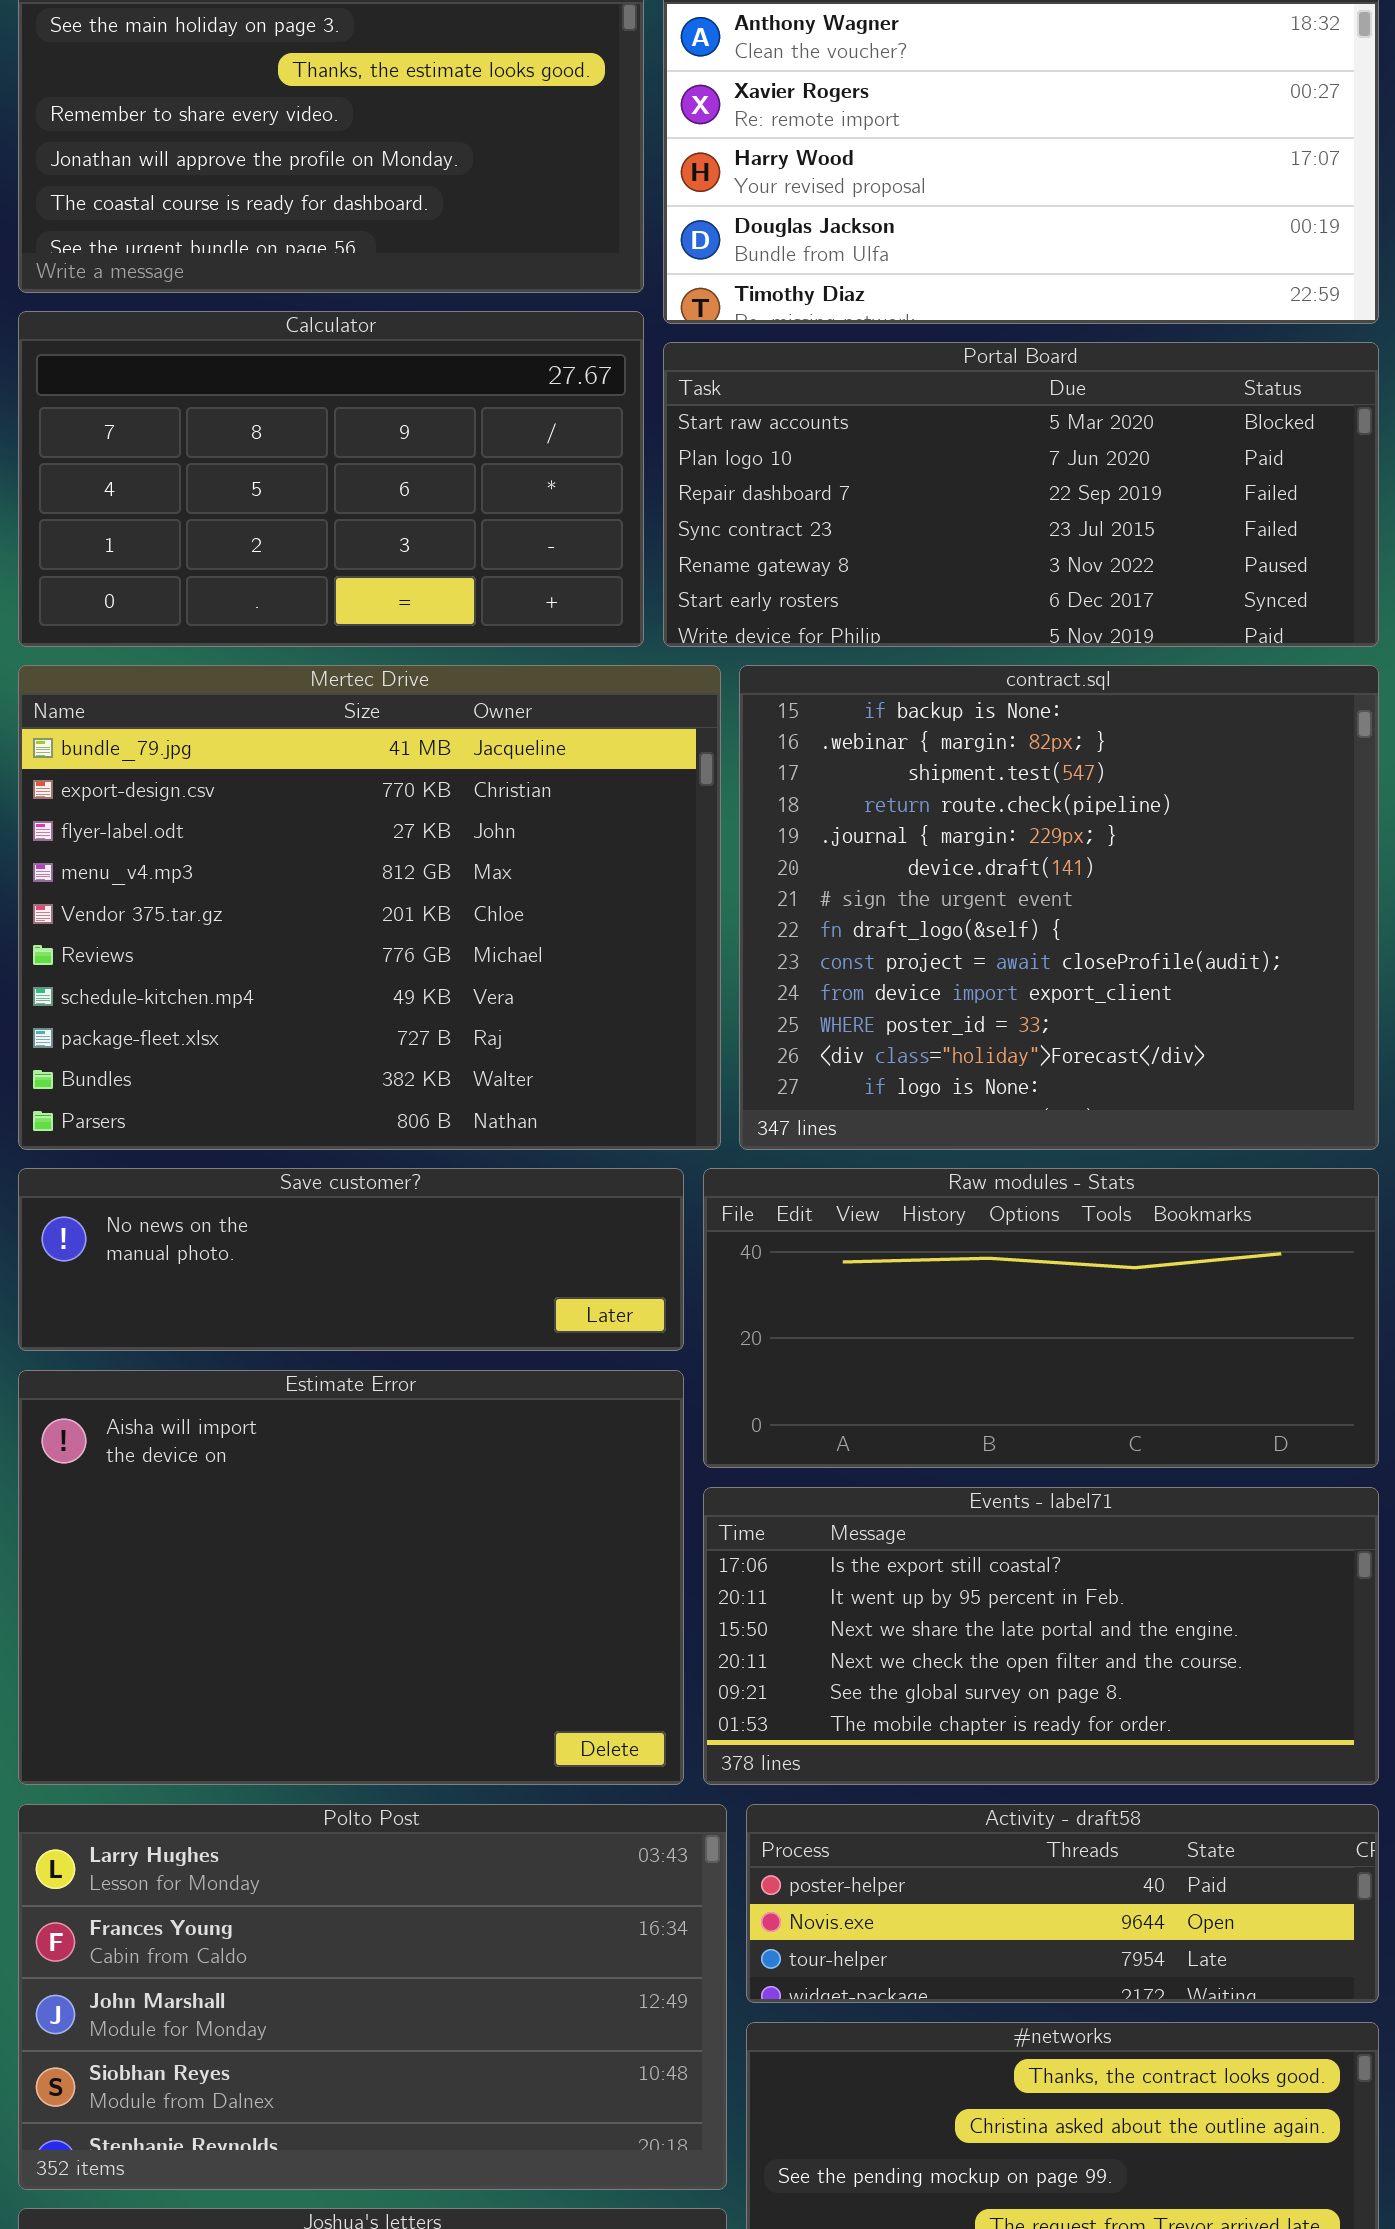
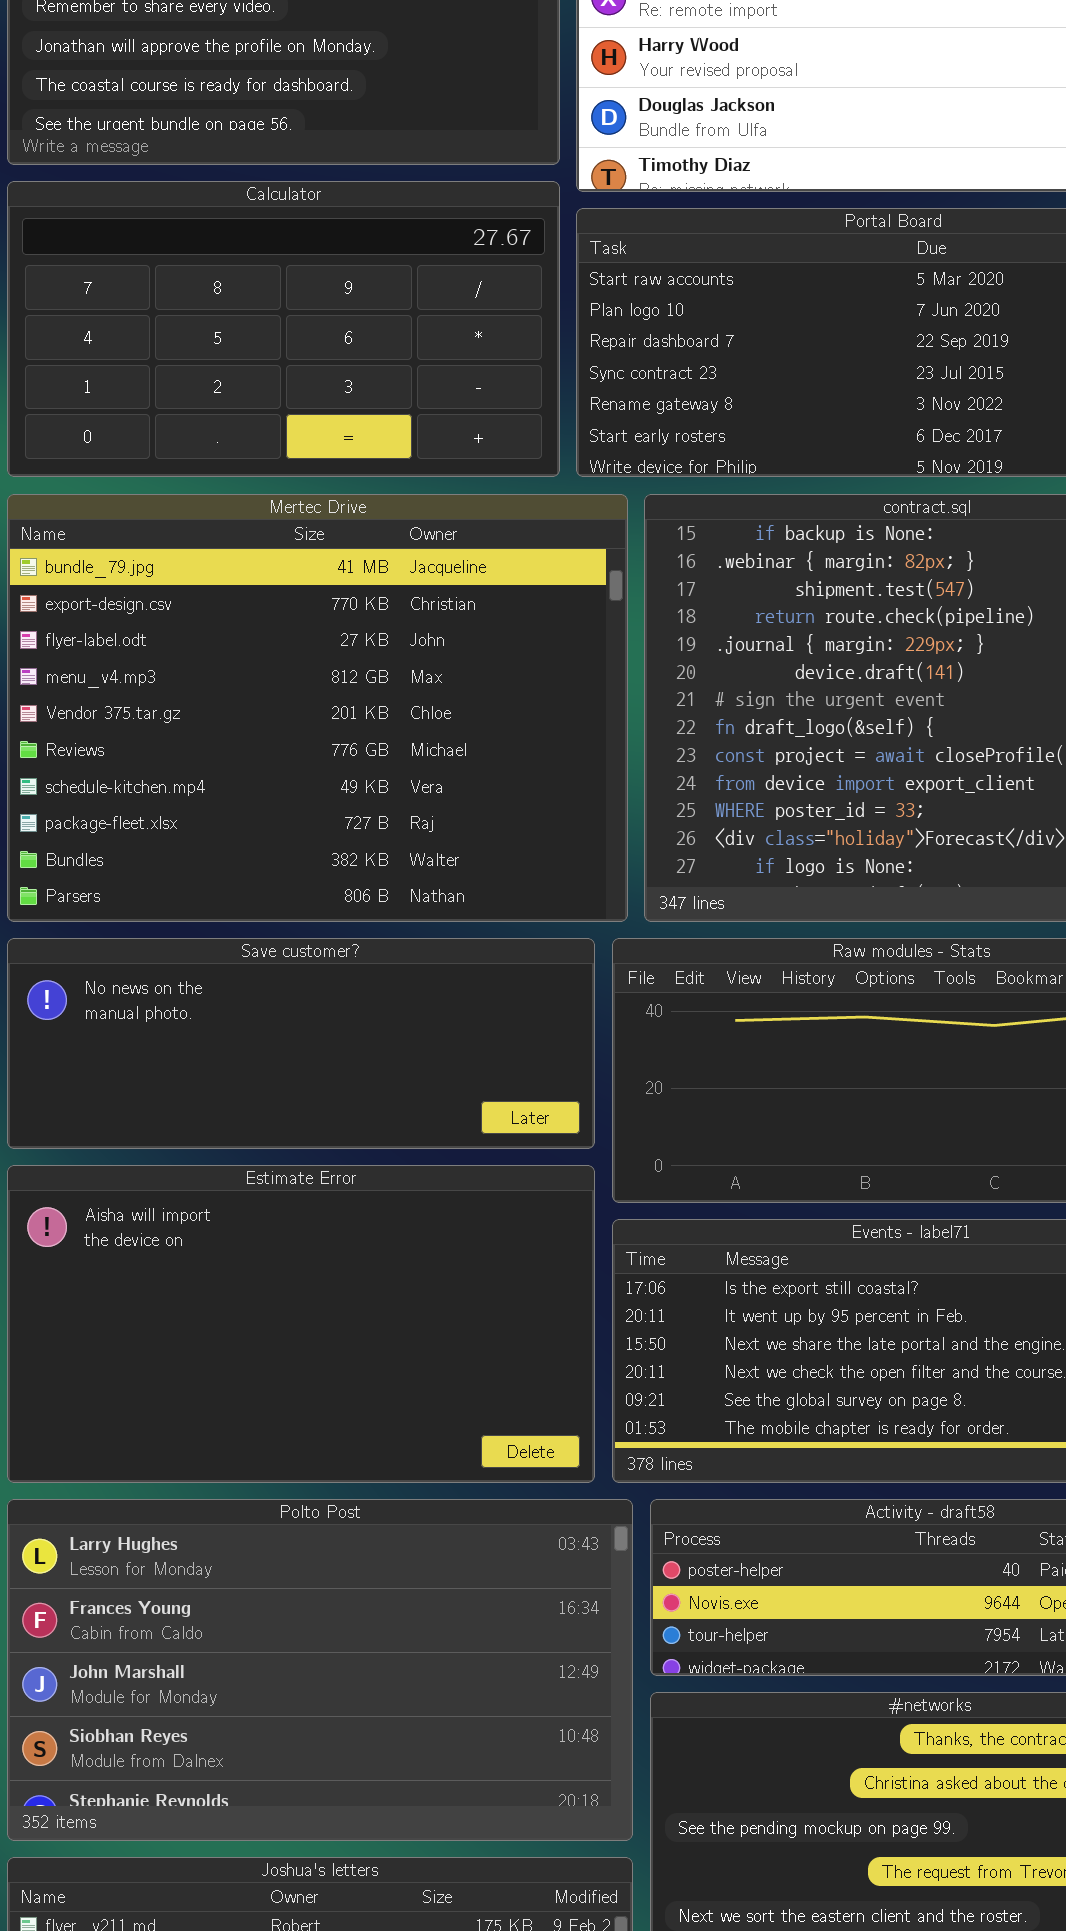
Save customer?: [18,1168,684,1351] -> [7,938,595,1149], resized
Estimate Error: [18,1370,684,1785] -> [7,1165,595,1483], resized

